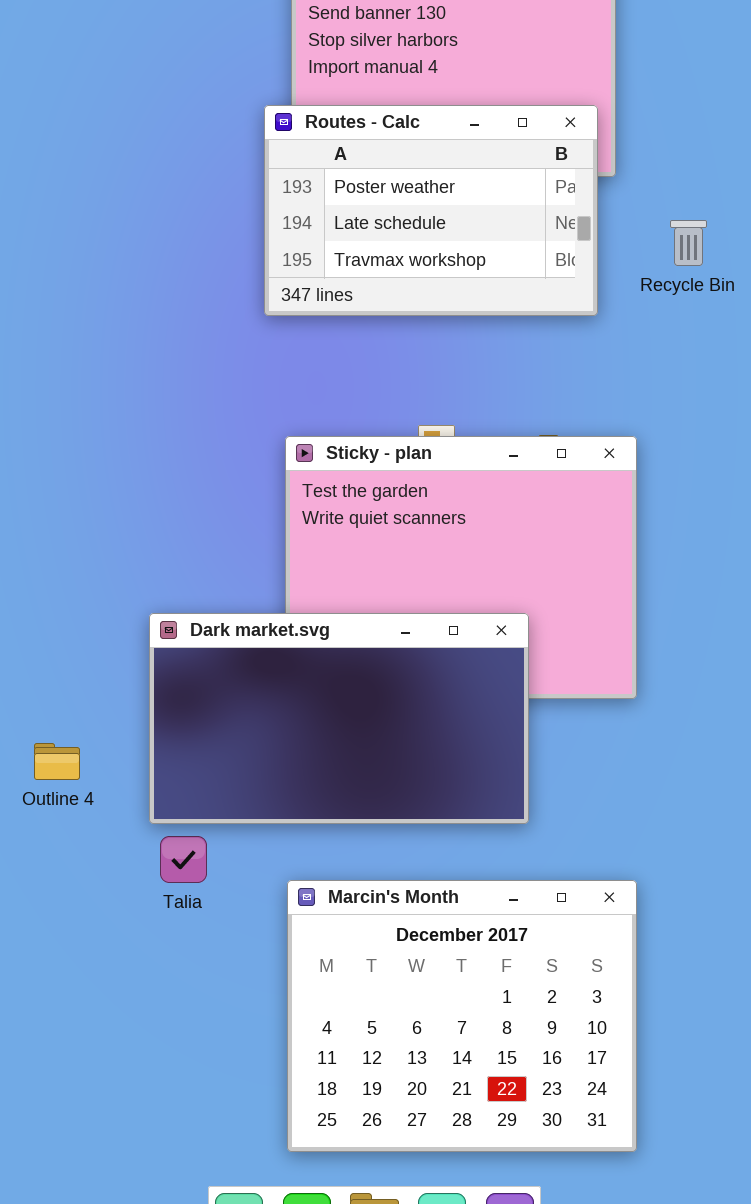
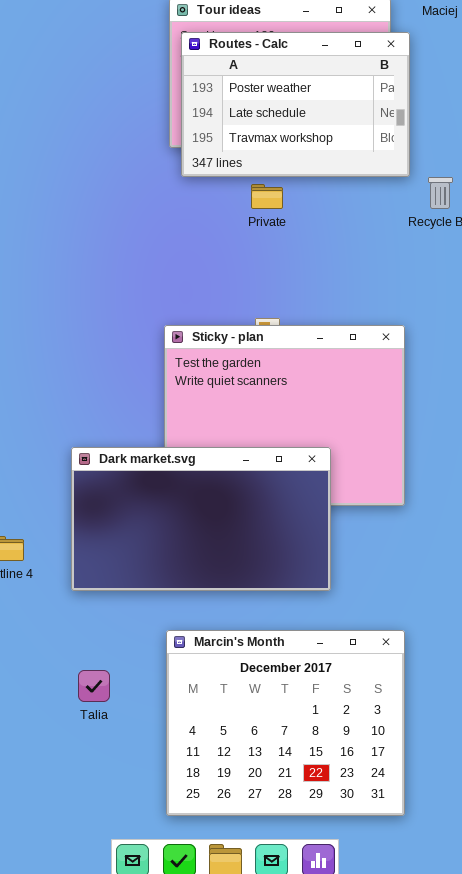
Routes - Calc: [264,105,598,316] -> [181,32,410,177], moved
Talia: [160,836,207,883] -> [78,670,110,702], moved

